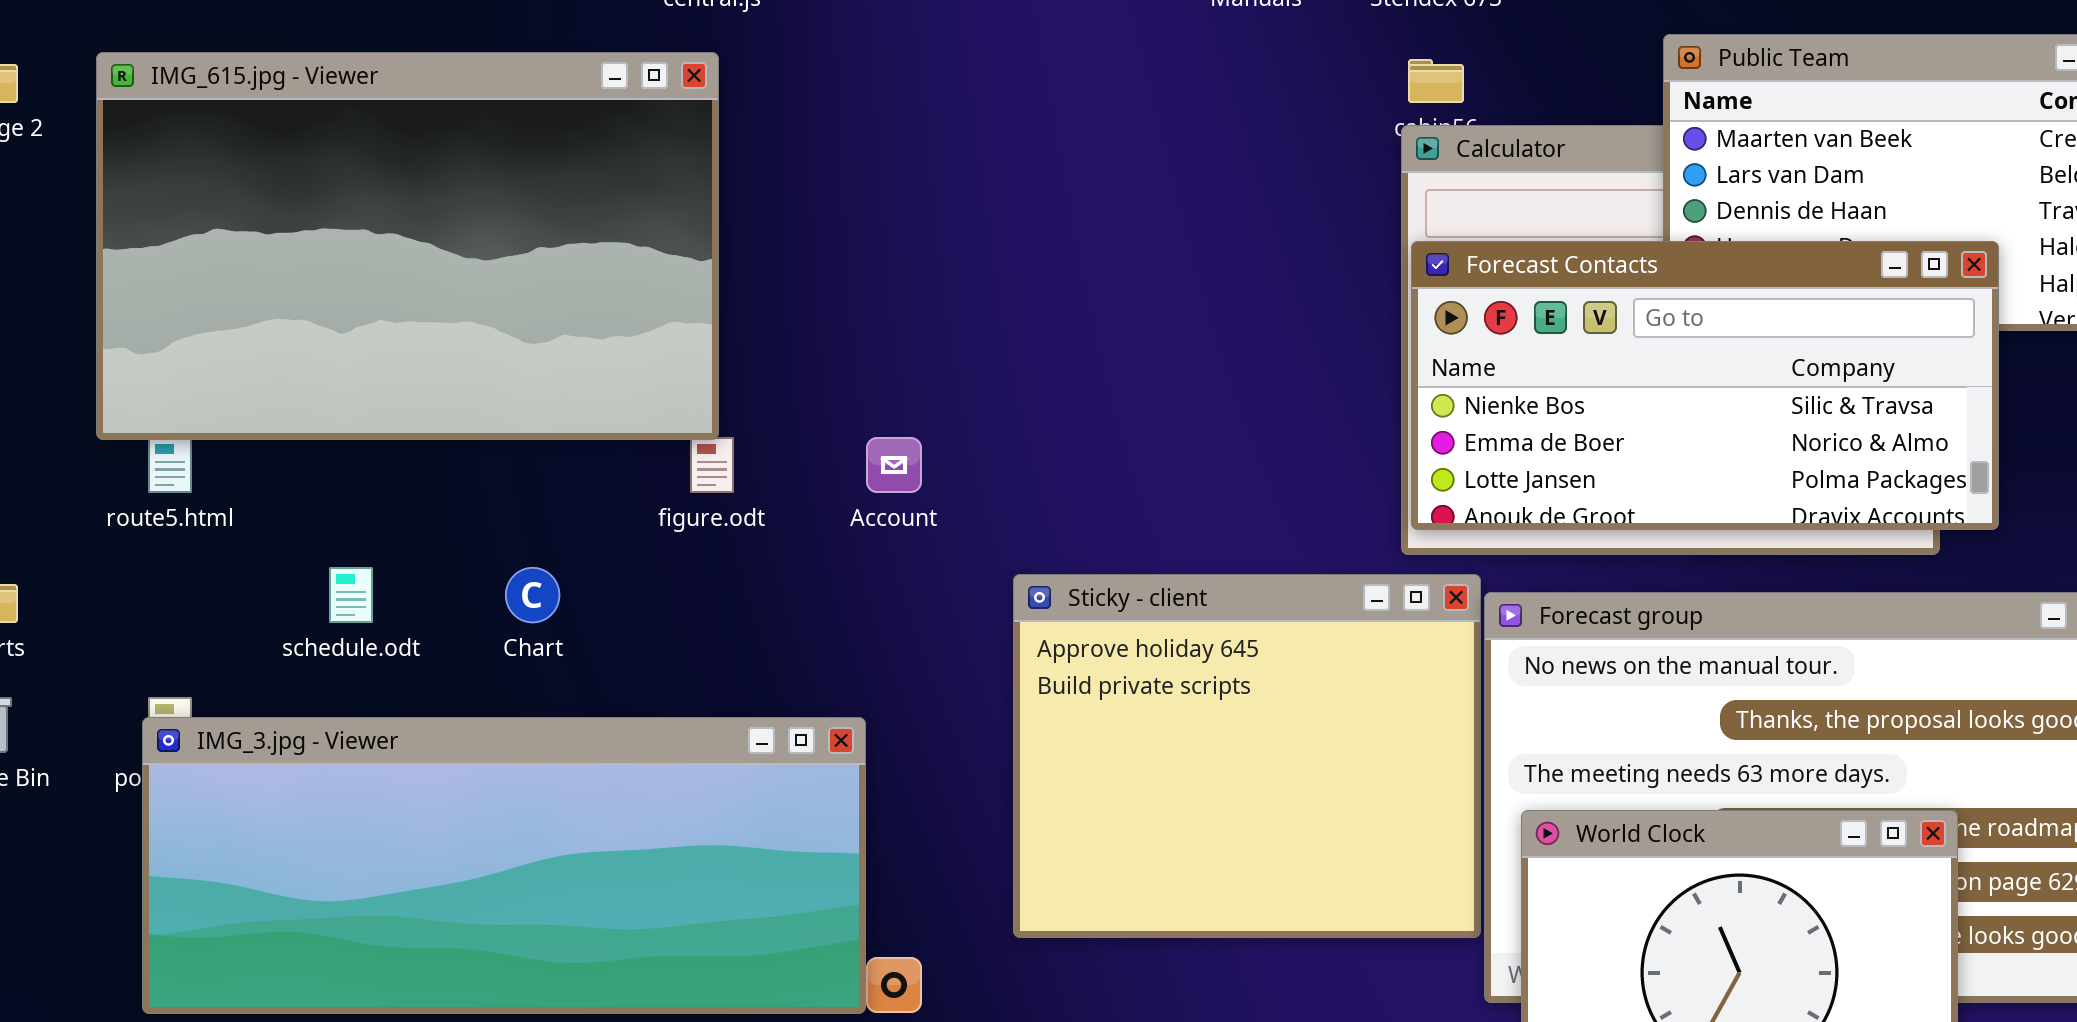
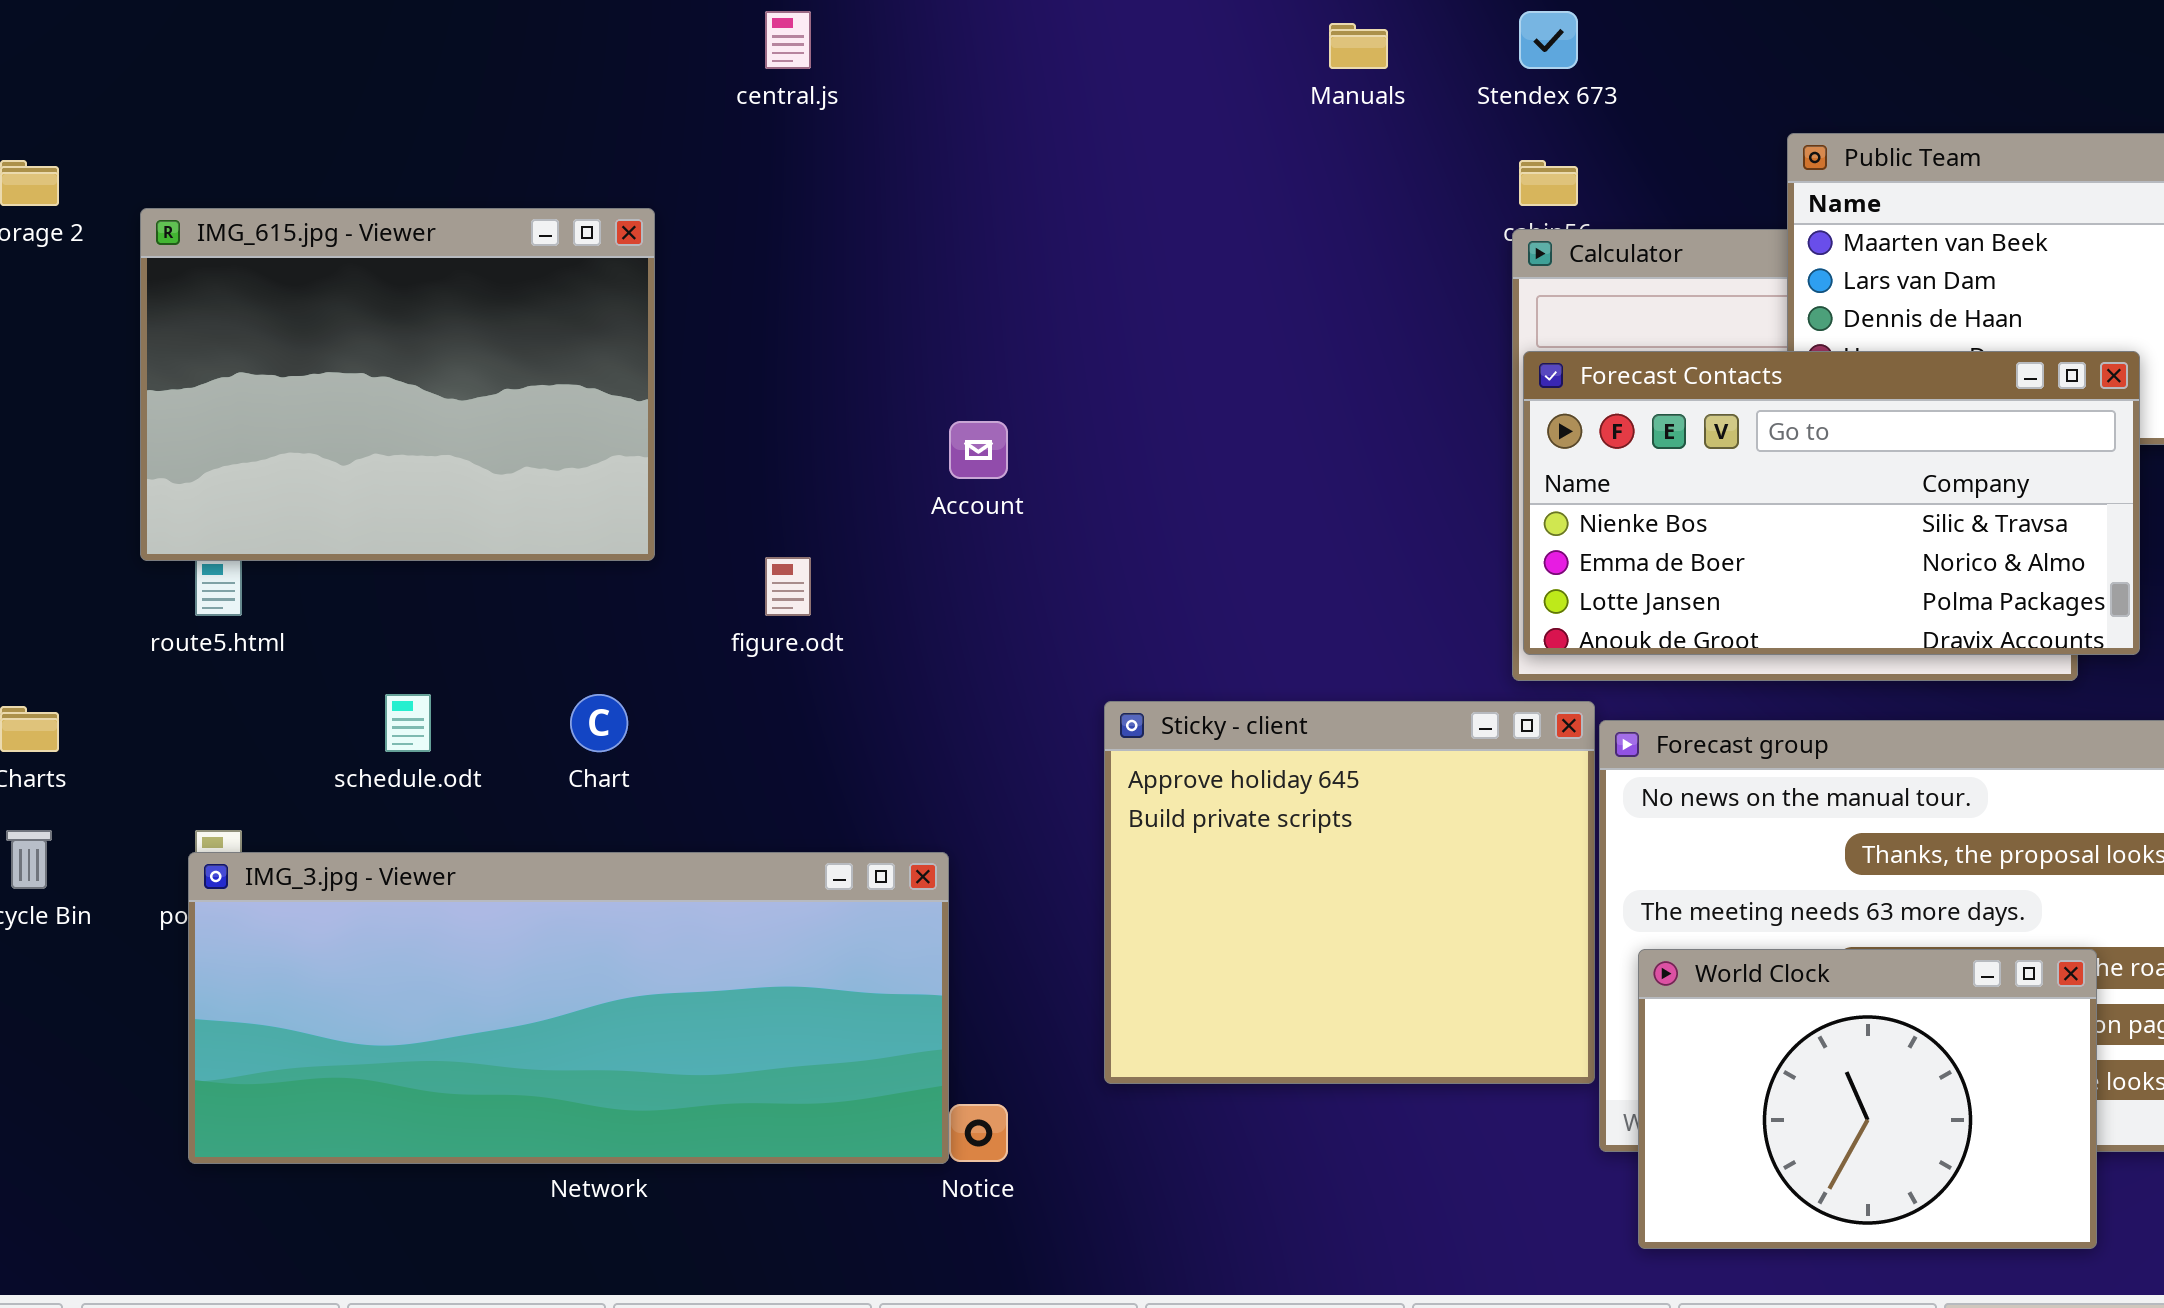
IMG_615.jpg - Viewer: [96,52,719,440] -> [140,208,655,561], resized
Account: [866,437,922,493] -> [949,421,1008,479], moved

